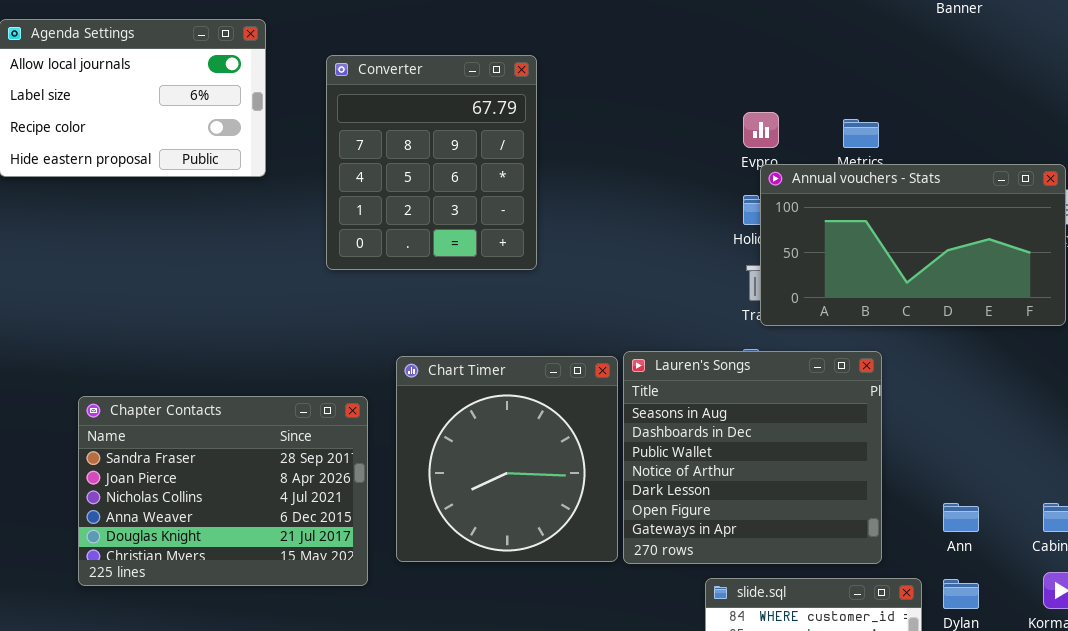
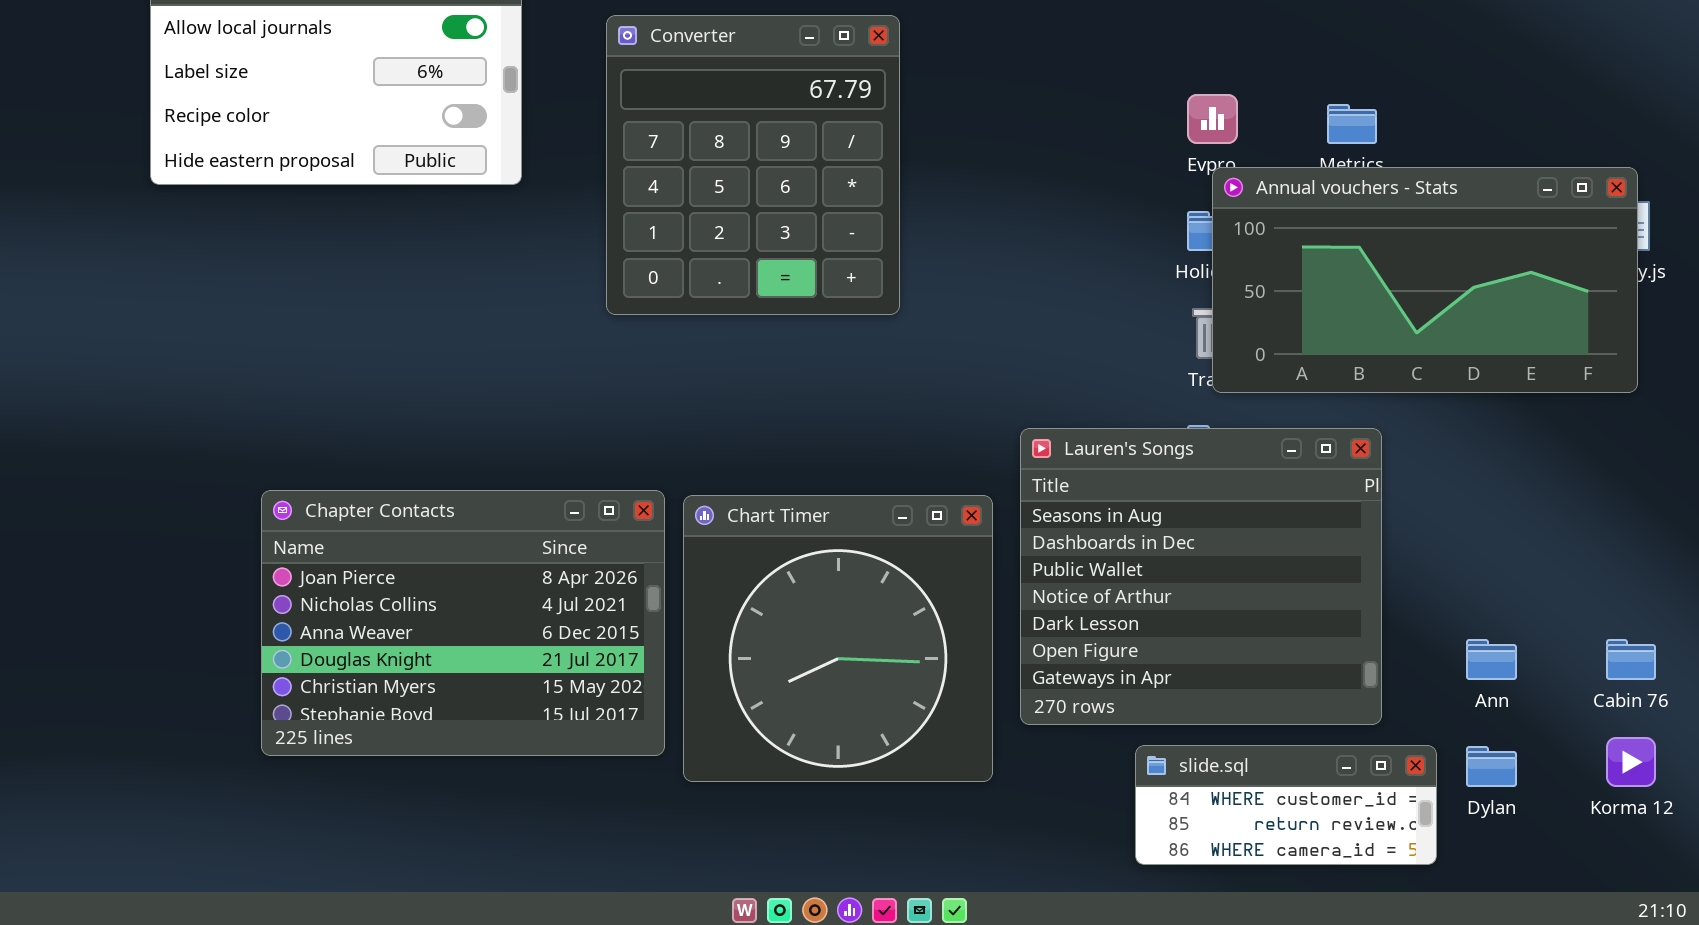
Chart Timer: [396,356,618,562] -> [683,495,993,782], moved
Chapter Contacts: [78,396,368,586] -> [261,490,665,756], scrolled down 1 row

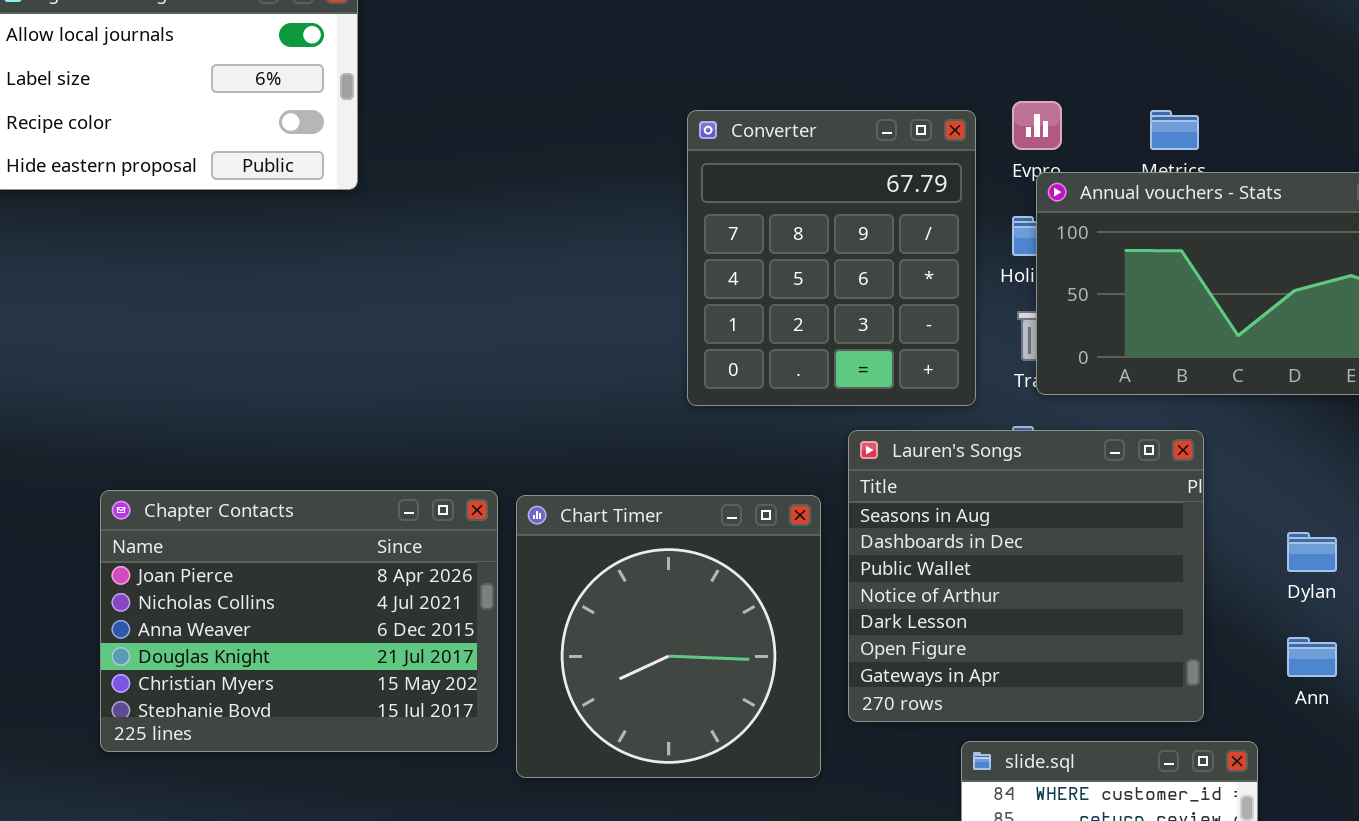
Converter: [606,15,900,315] -> [687,110,976,406], moved
Dylan: [1466,746,1517,787] -> [1287,532,1337,572], moved

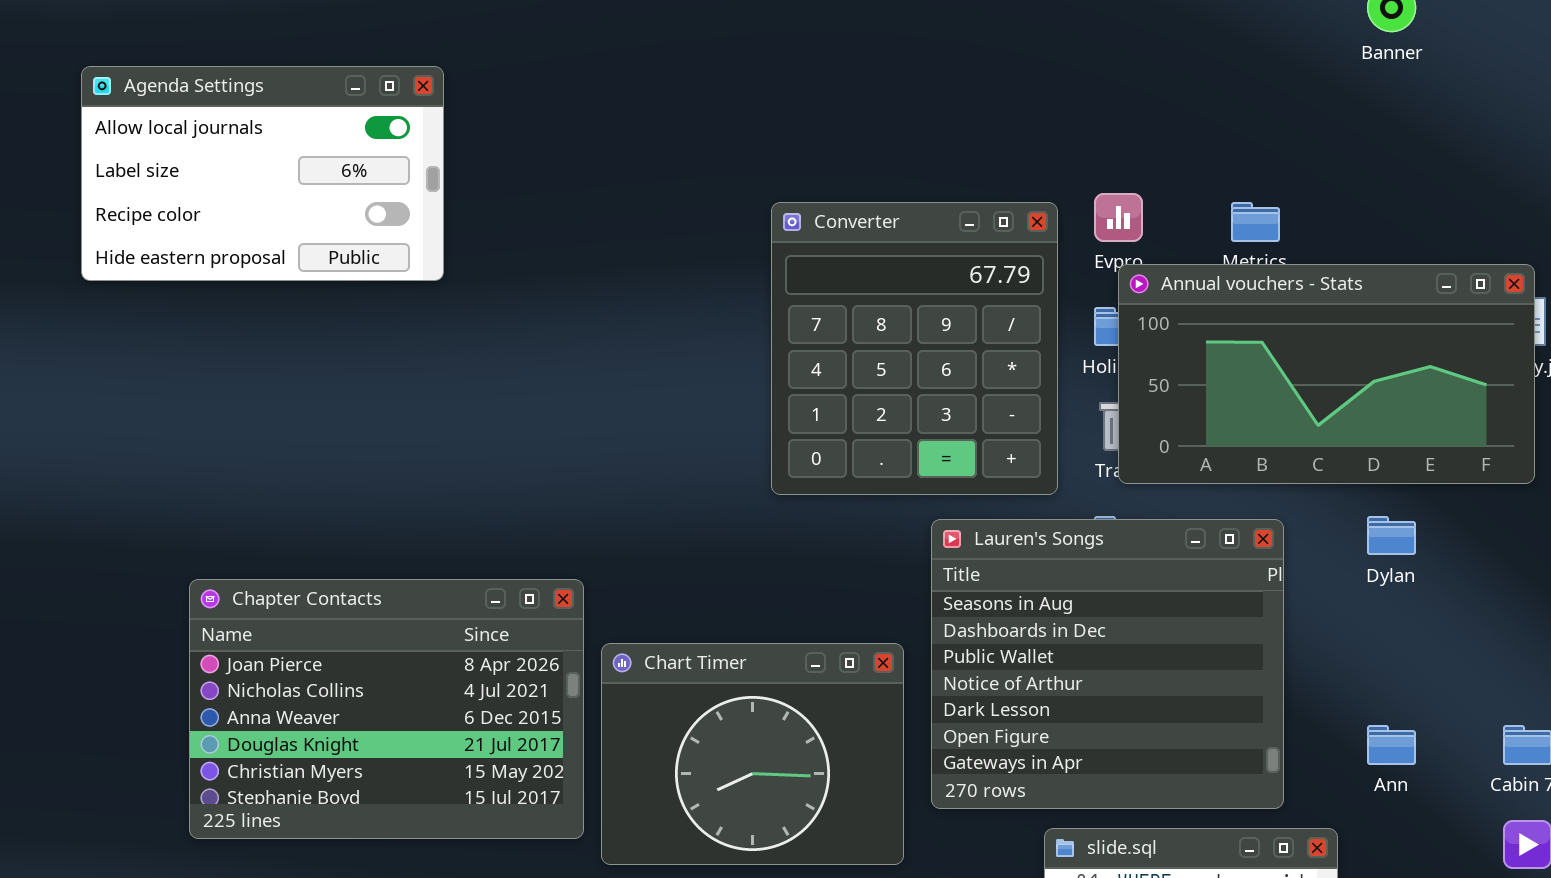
Chart Timer: [516,495,821,778] -> [601,643,904,865], resized
Dylan: [1287,532,1337,572] -> [1367,516,1416,555], moved

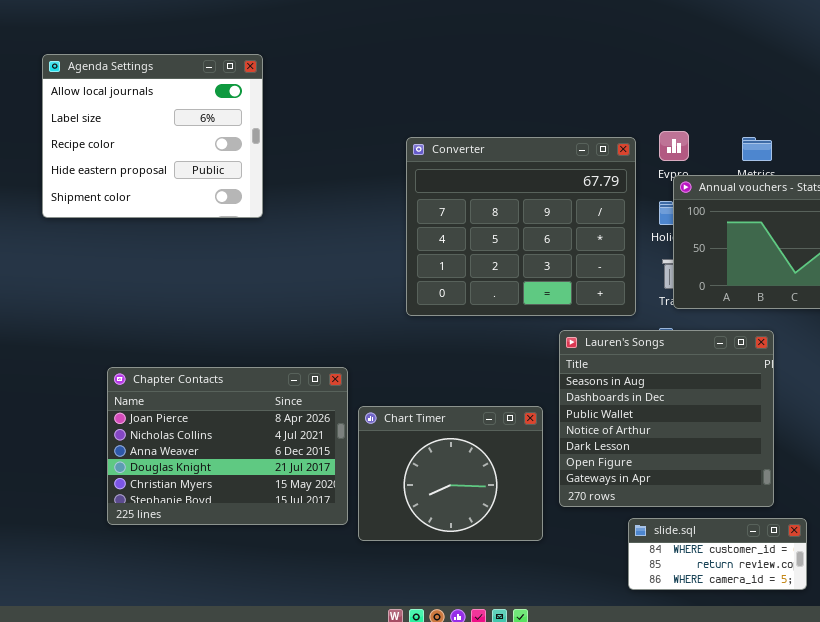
Agenda Settings: [81,66,444,281] -> [42,54,263,218], resized
Converter: [771,202,1058,495] -> [406,137,636,316], resized

